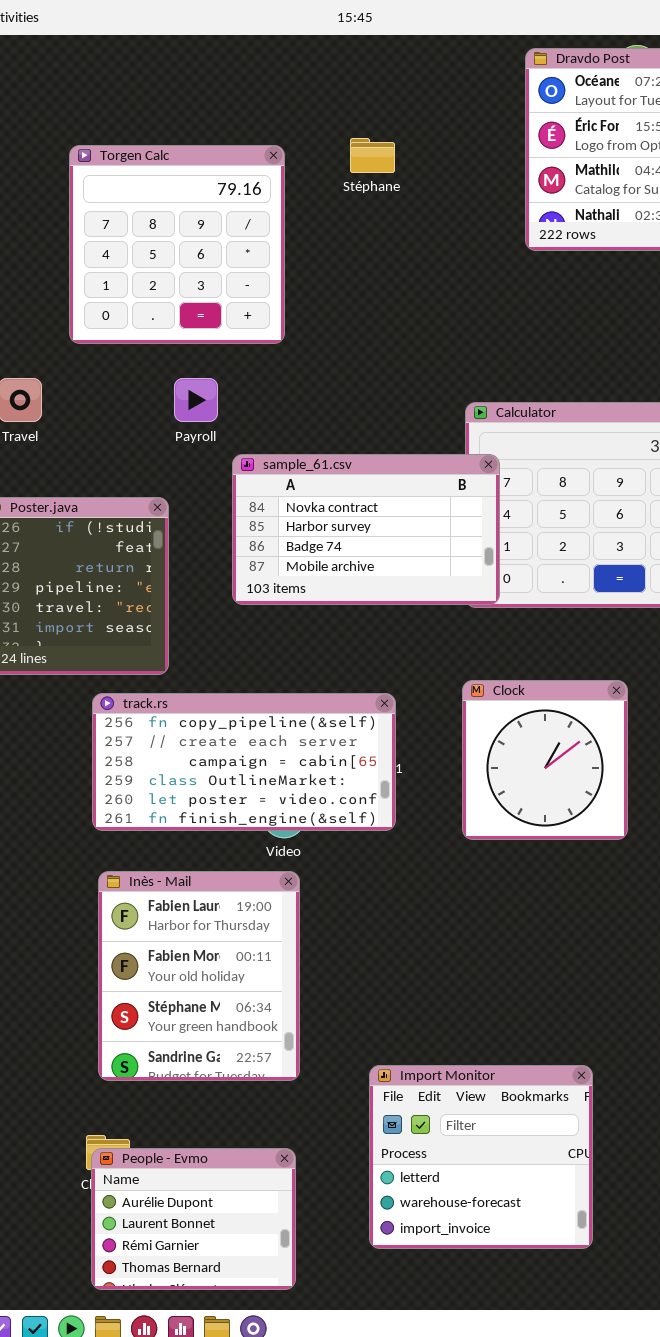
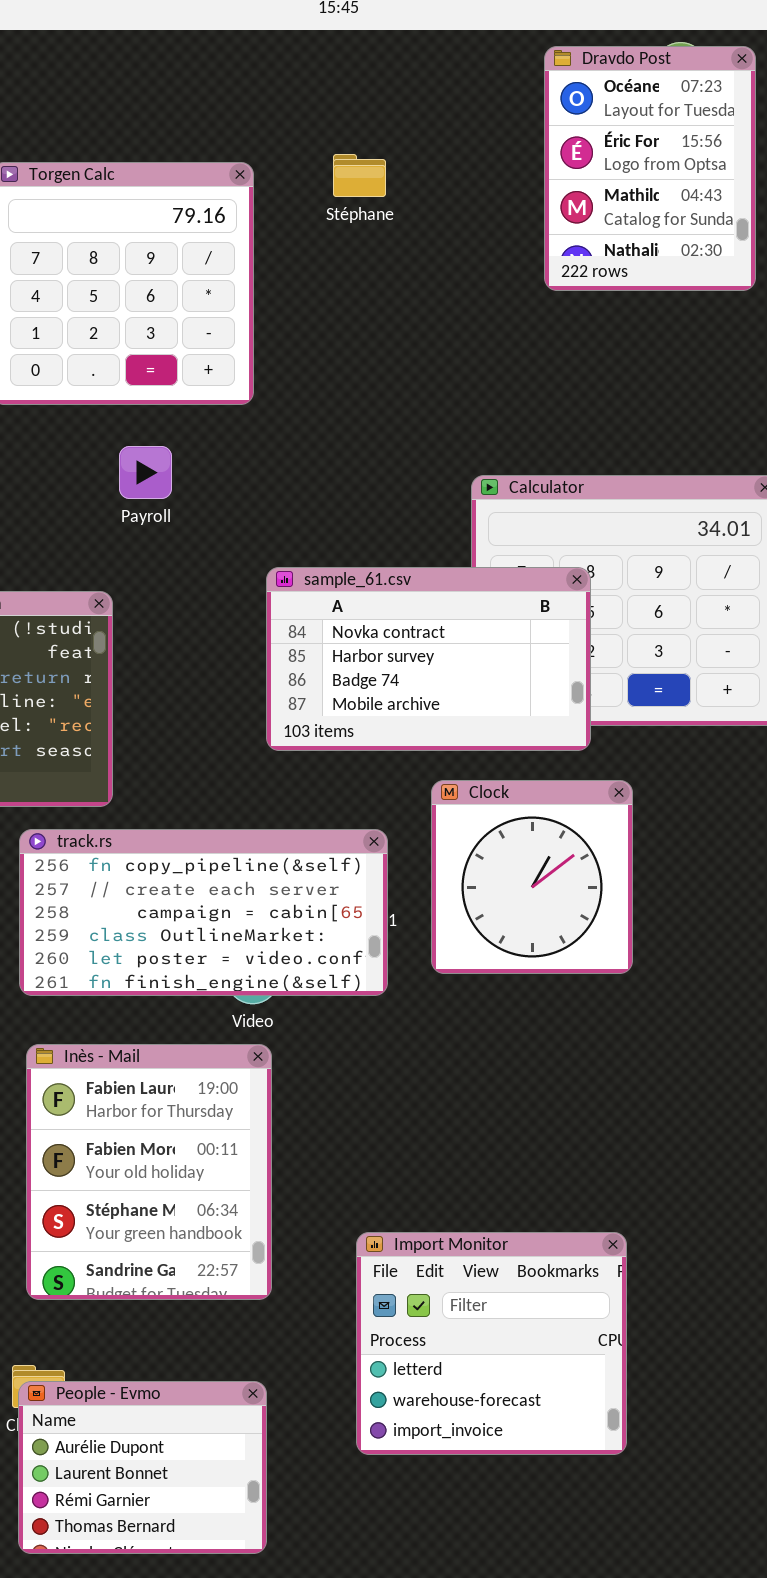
sample_61.csv: [232,454,500,605] -> [266,567,591,751], moved
Clock: [462,680,628,840] -> [431,780,633,974], moved
Import Monitor: [369,1065,593,1249] -> [356,1232,627,1455], moved

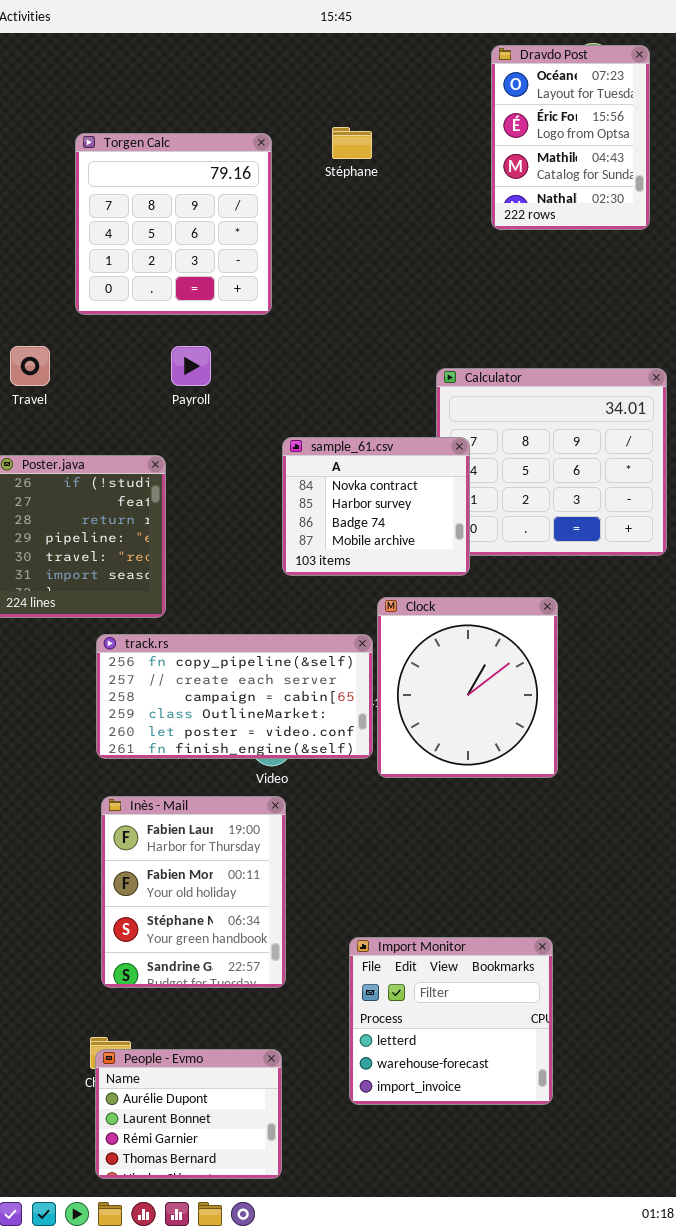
sample_61.csv: [266,567,591,751] -> [282,437,470,576], resized
Clock: [431,780,633,974] -> [377,597,558,778], resized

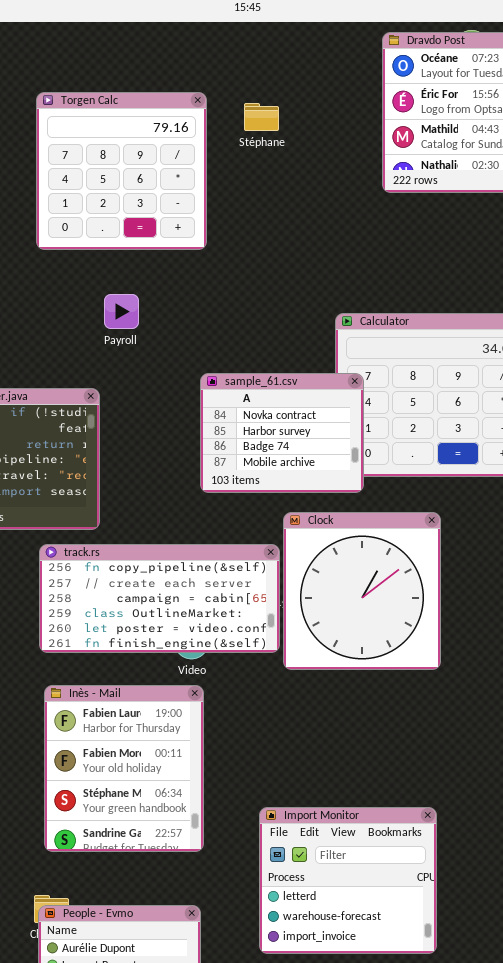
Torgen Calc: [75,133,272,315] -> [36,92,207,250], moved

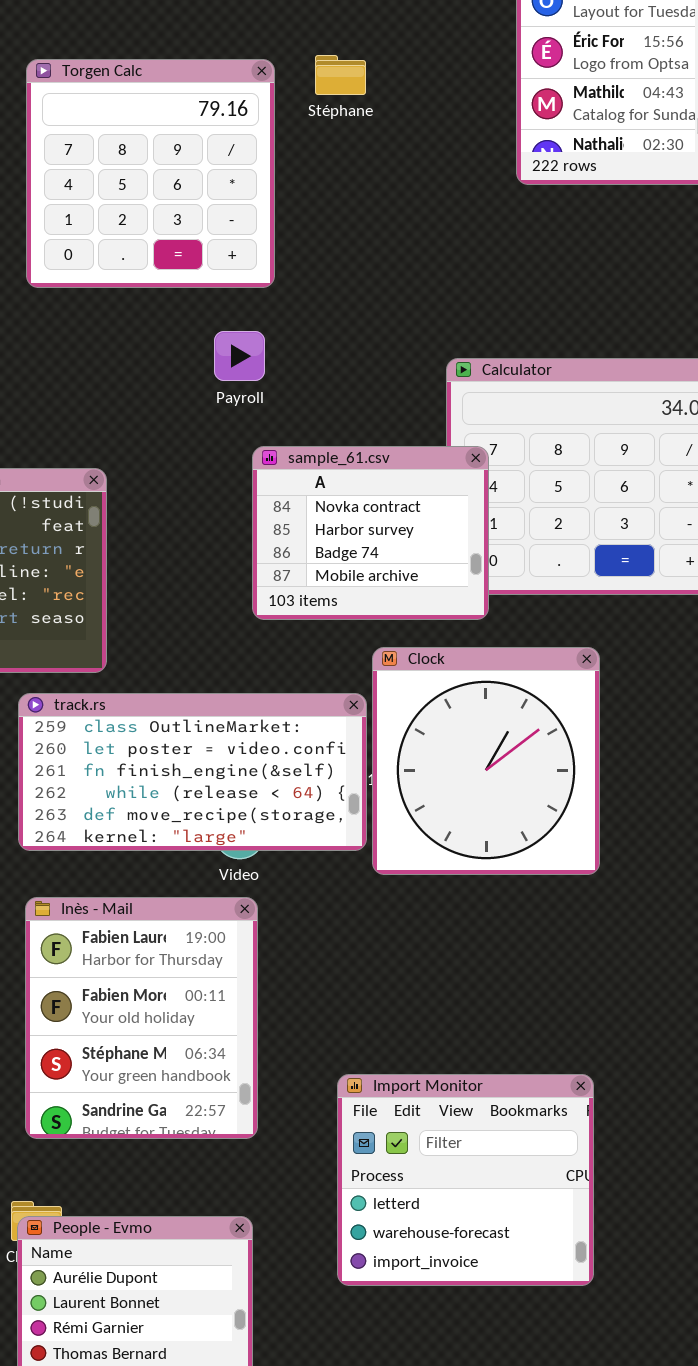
Torgen Calc: [36,92,207,250] -> [26,59,275,288], moved
Payroll: [104,294,139,329] -> [214,331,265,381], moved
track.rs: [39,544,280,653] -> [18,693,367,851], scrolled down 3 rows

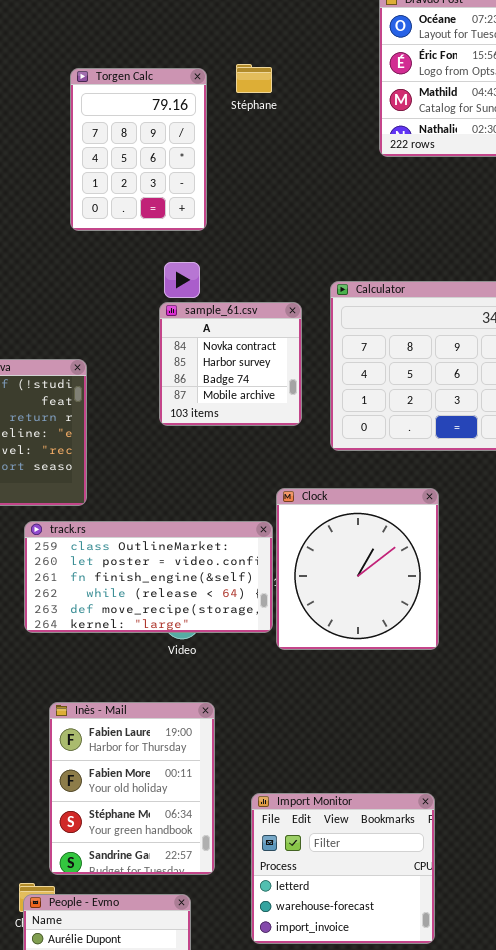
Torgen Calc: [26,59,275,288] -> [70,68,207,231], resized
sample_61.csv: [252,446,489,620] -> [159,302,302,426], moved, resized
Inès - Mail: [25,897,258,1139] -> [49,702,215,875], moved

